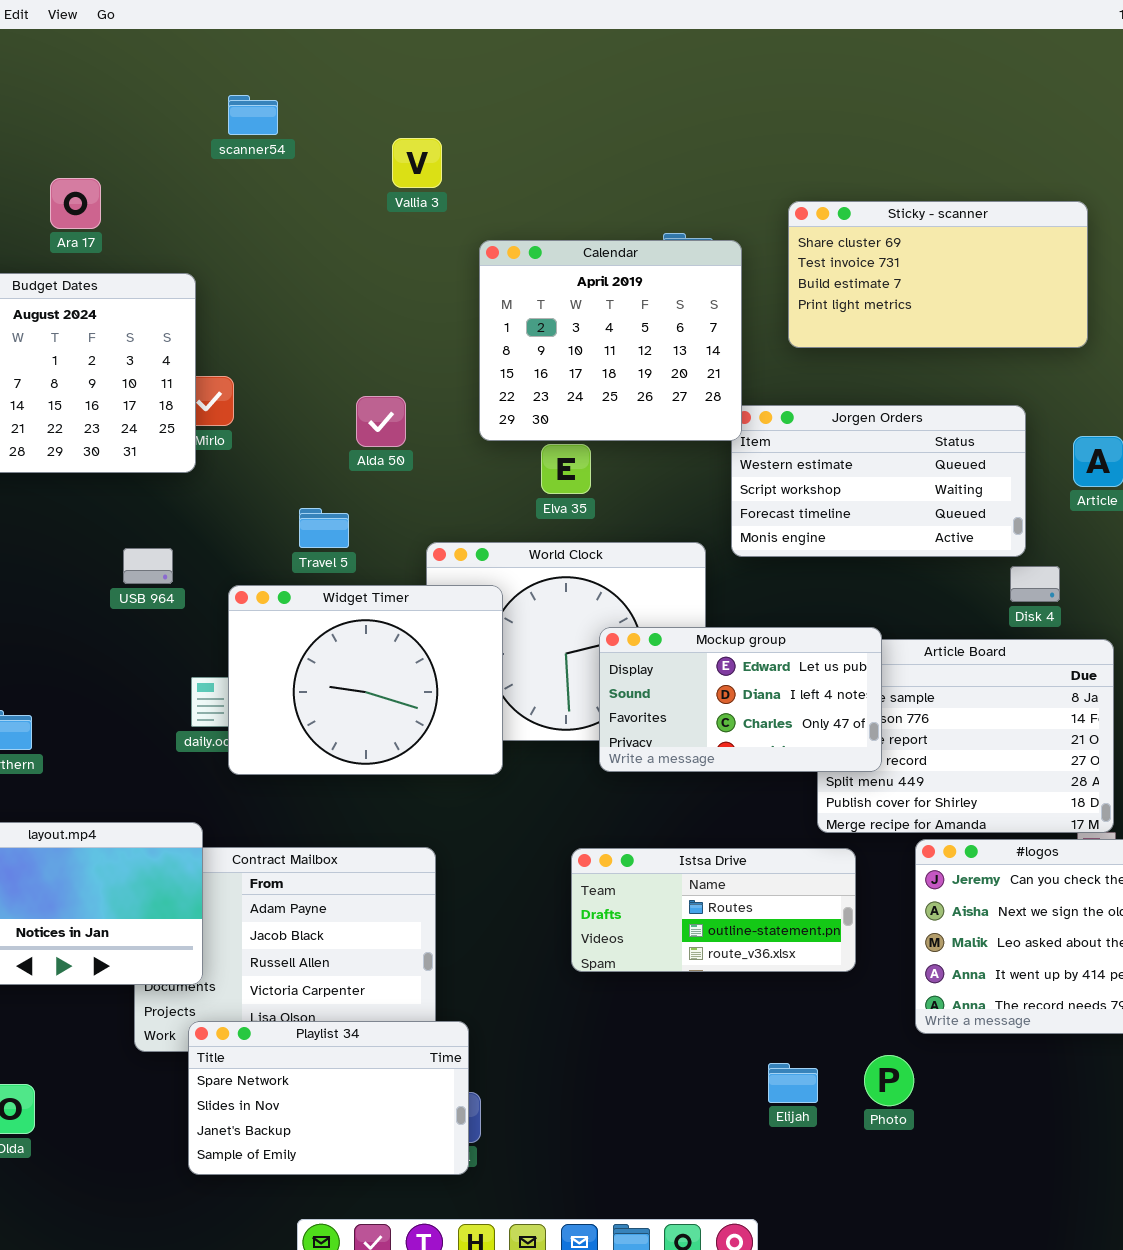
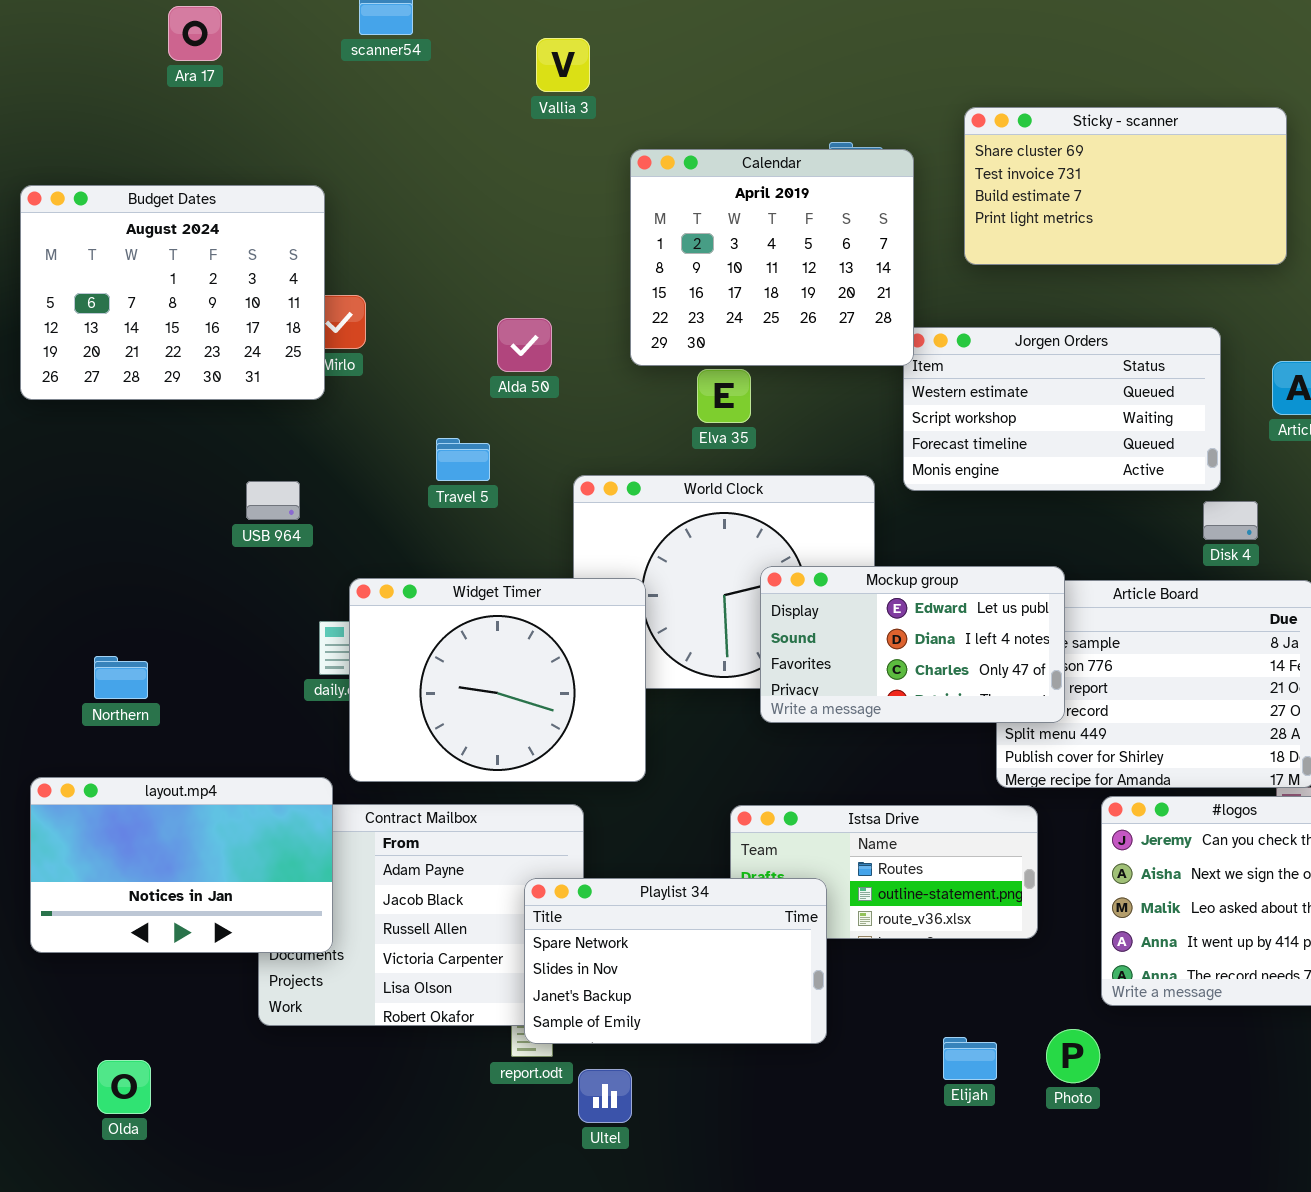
Ara 17: [50,178,101,229] -> [168,6,222,61], moved
Widget Timer: [228,585,503,775] -> [349,578,646,782], moved
Playlist 34: [188,1021,469,1175] -> [524,878,827,1044], moved

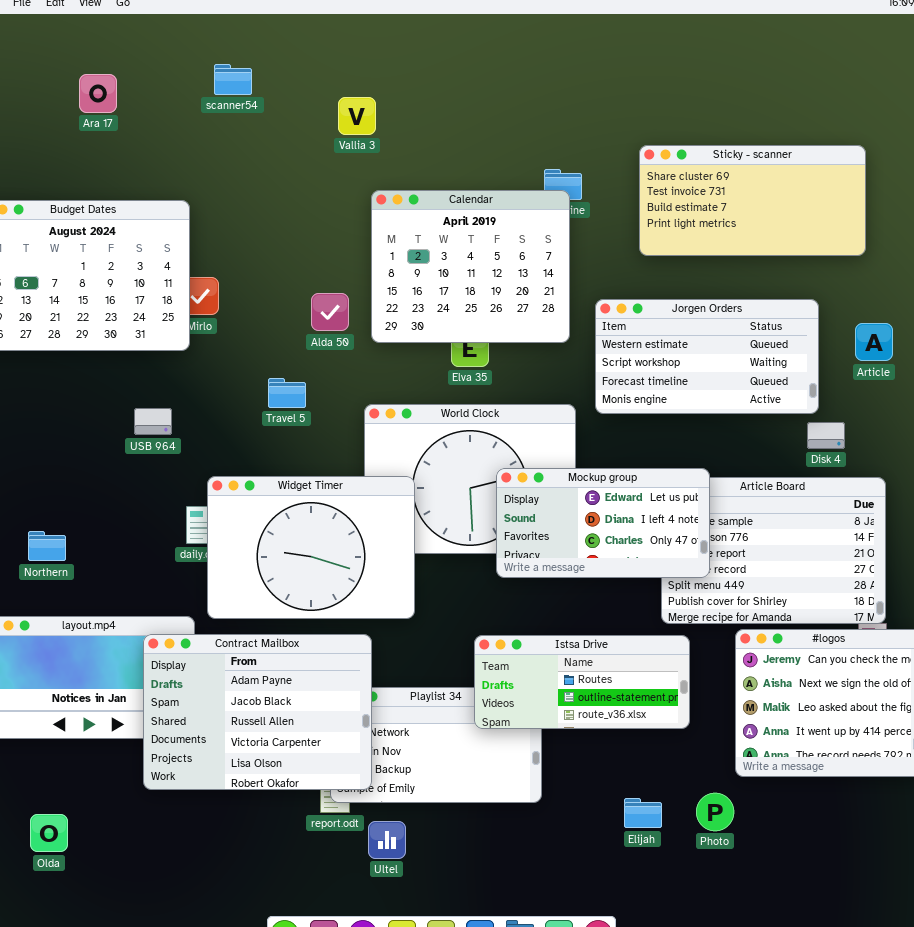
Calendar: [630,149,914,366] -> [371,190,570,343], moved
Contract Mailbox: [258,804,584,1026] -> [143,634,372,790], raised
Istsa Drive: [730,805,1038,939] -> [474,635,690,729], raised

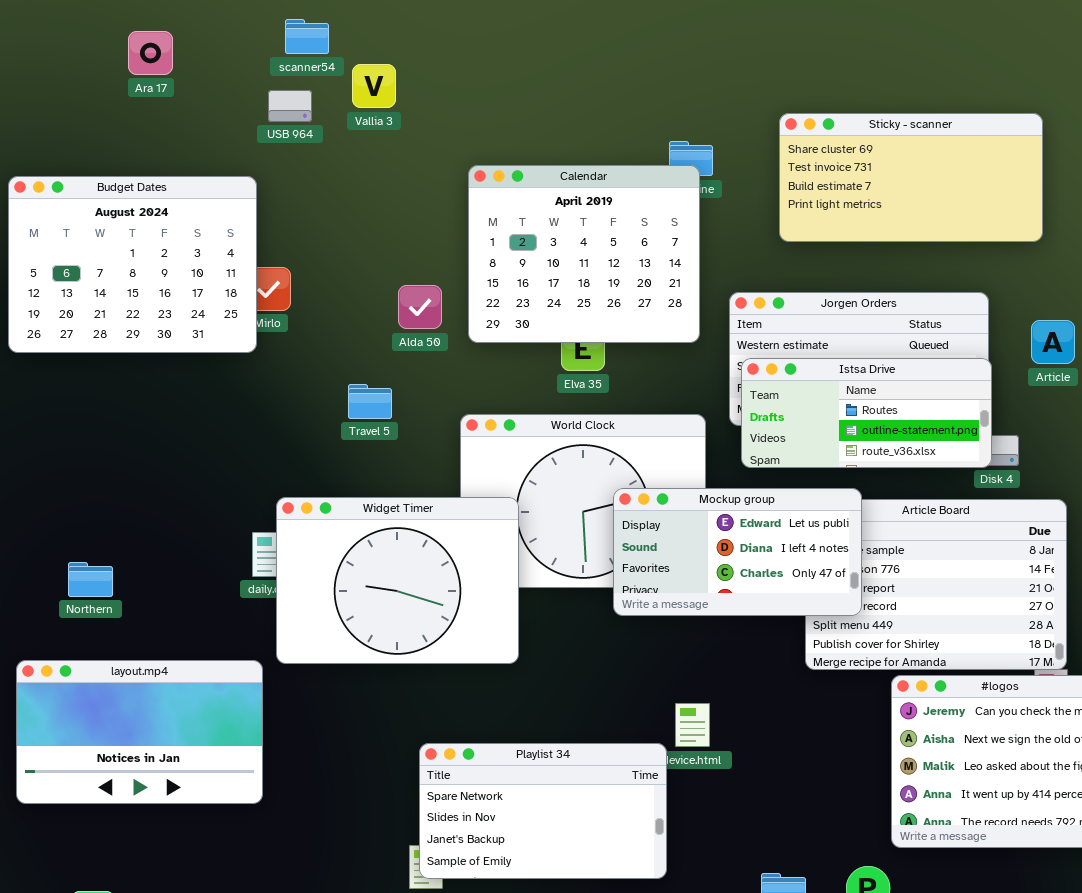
Vallia 3: [338,97,376,135] -> [352,64,396,108], moved
USB 964: [134,408,172,435] -> [268,90,312,122], moved
Contract Mailbox: [143,634,372,790] -> none, closed
Istsa Drive: [474,635,690,729] -> [741,358,992,468], moved

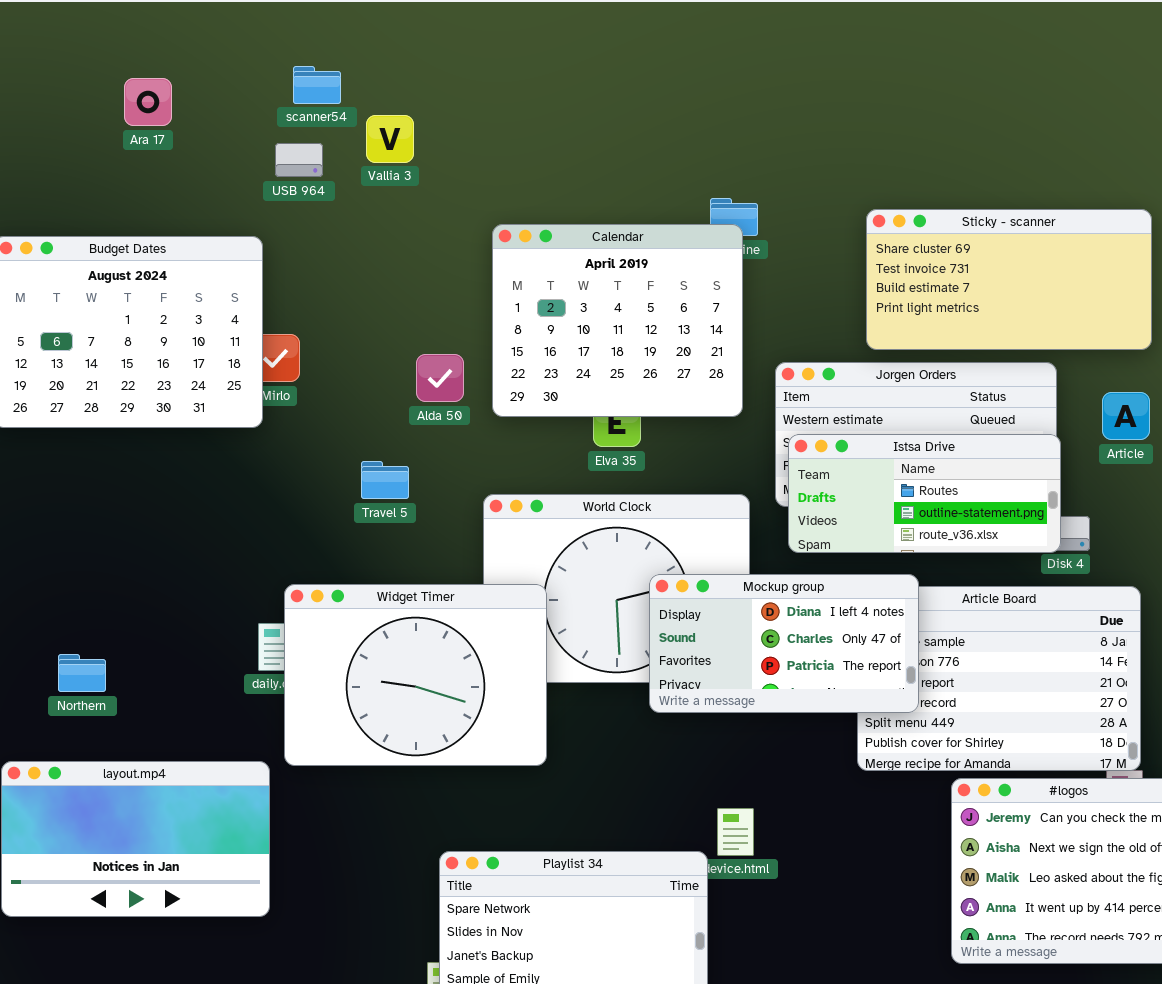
Sticky - scanner: [779,113,1043,242] -> [866,209,1152,350], moved
Mockup group: [613,488,862,616] -> [649,574,919,713], scrolled down 1 row

